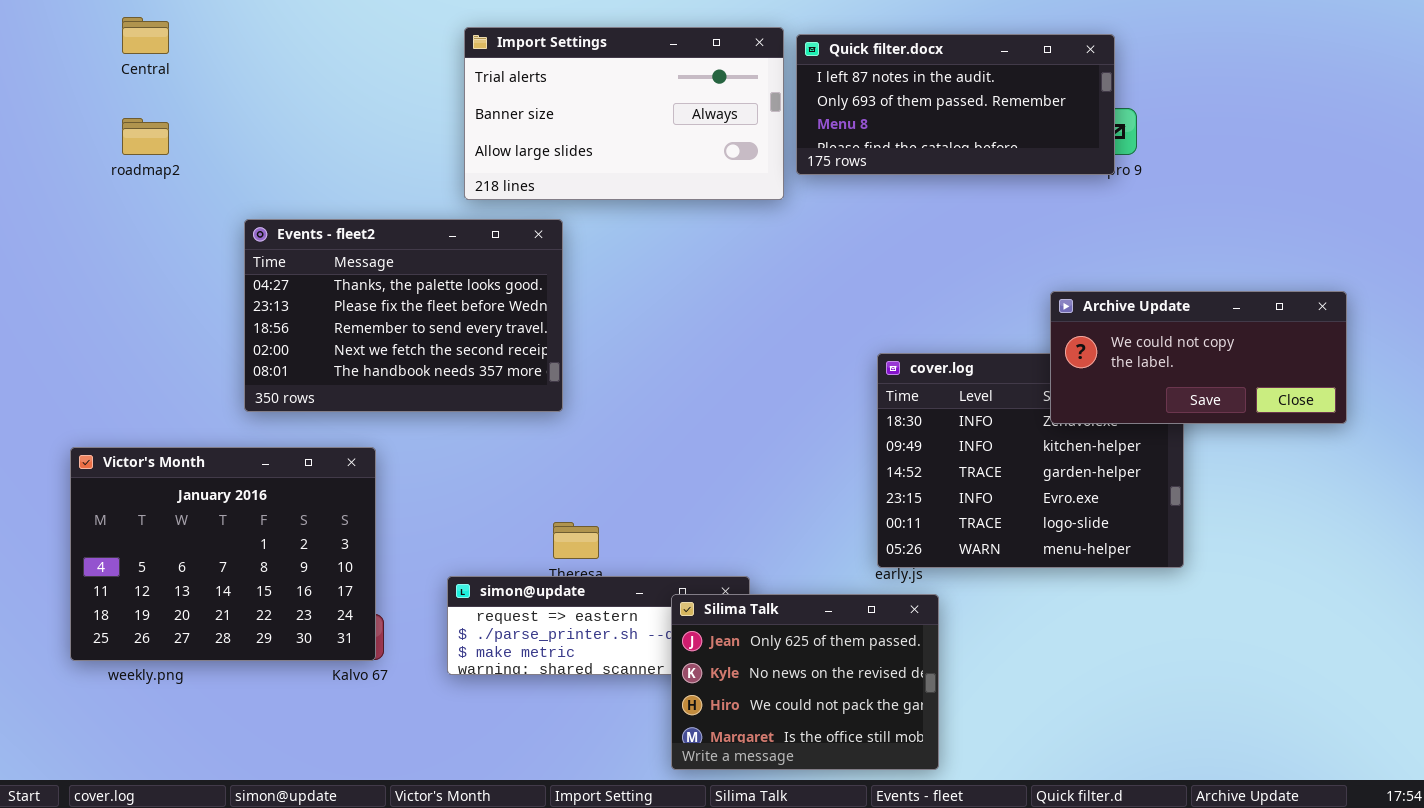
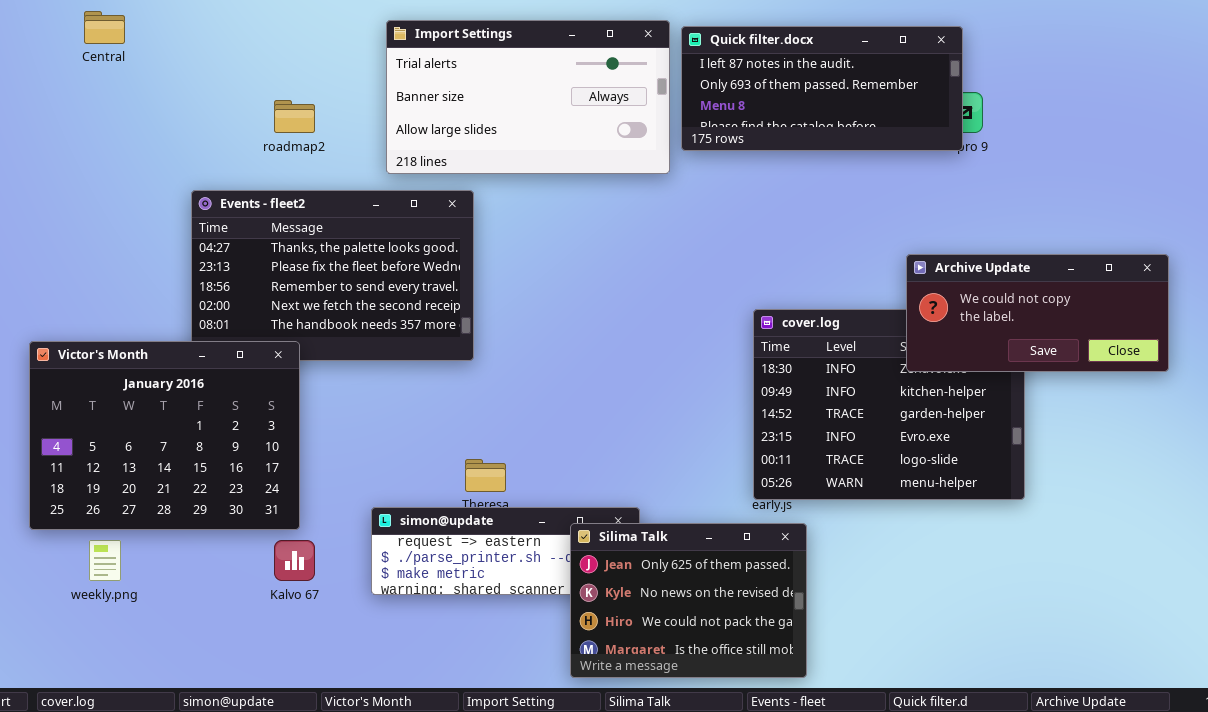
roadmap2: [122,118,169,155] -> [274,100,315,133], moved
Victor's Month: [70,447,376,661] -> [29,341,300,530], moved

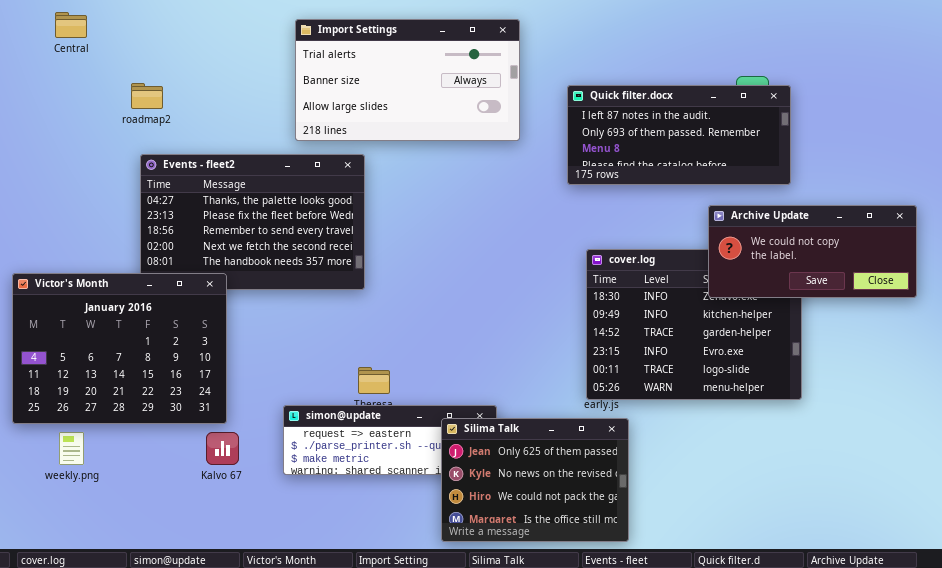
Quick filter.docx: [681,26,963,151] -> [567,85,791,185], moved
roadmap2: [274,100,315,133] -> [131,83,163,109], moved

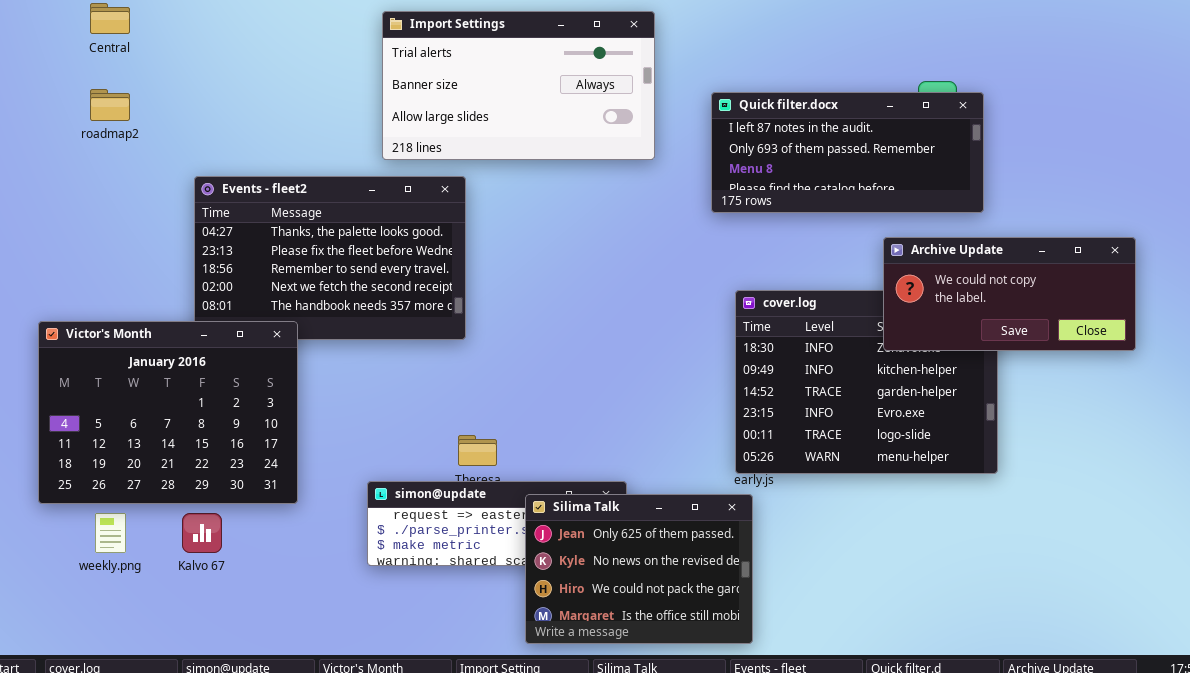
roadmap2: [131,83,163,109] -> [90,89,130,121], moved
Silima Talk: [441,418,629,542] -> [525,494,753,644], moved
Kalvo 67: [206,432,239,465] -> [182,513,222,553], moved

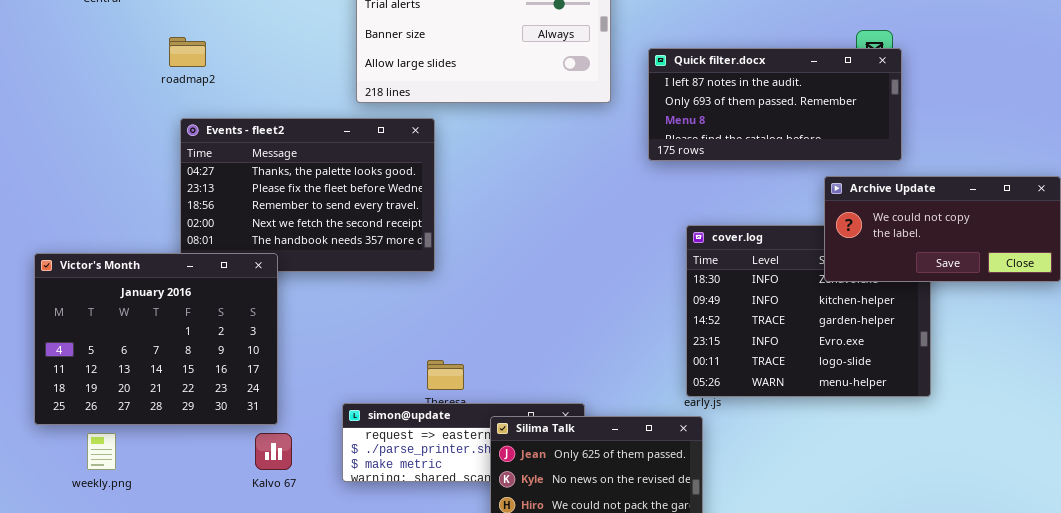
roadmap2: [90,89,130,121] -> [169,37,206,67], moved
Quick filter.docx: [711,92,984,213] -> [648,48,902,161], moved
Kalvo 67: [182,513,222,553] -> [255,433,292,470], moved

